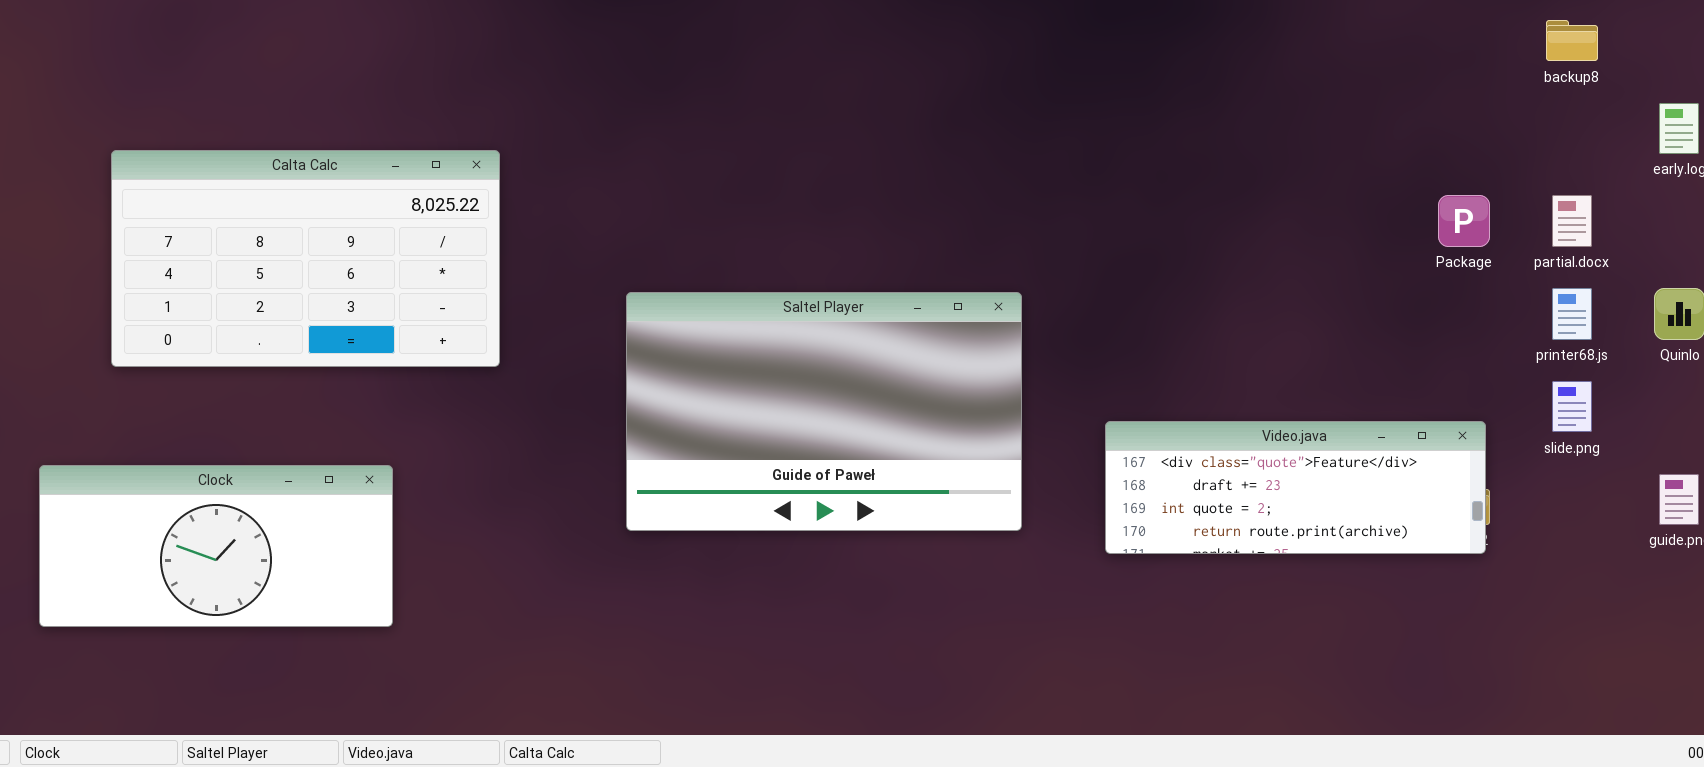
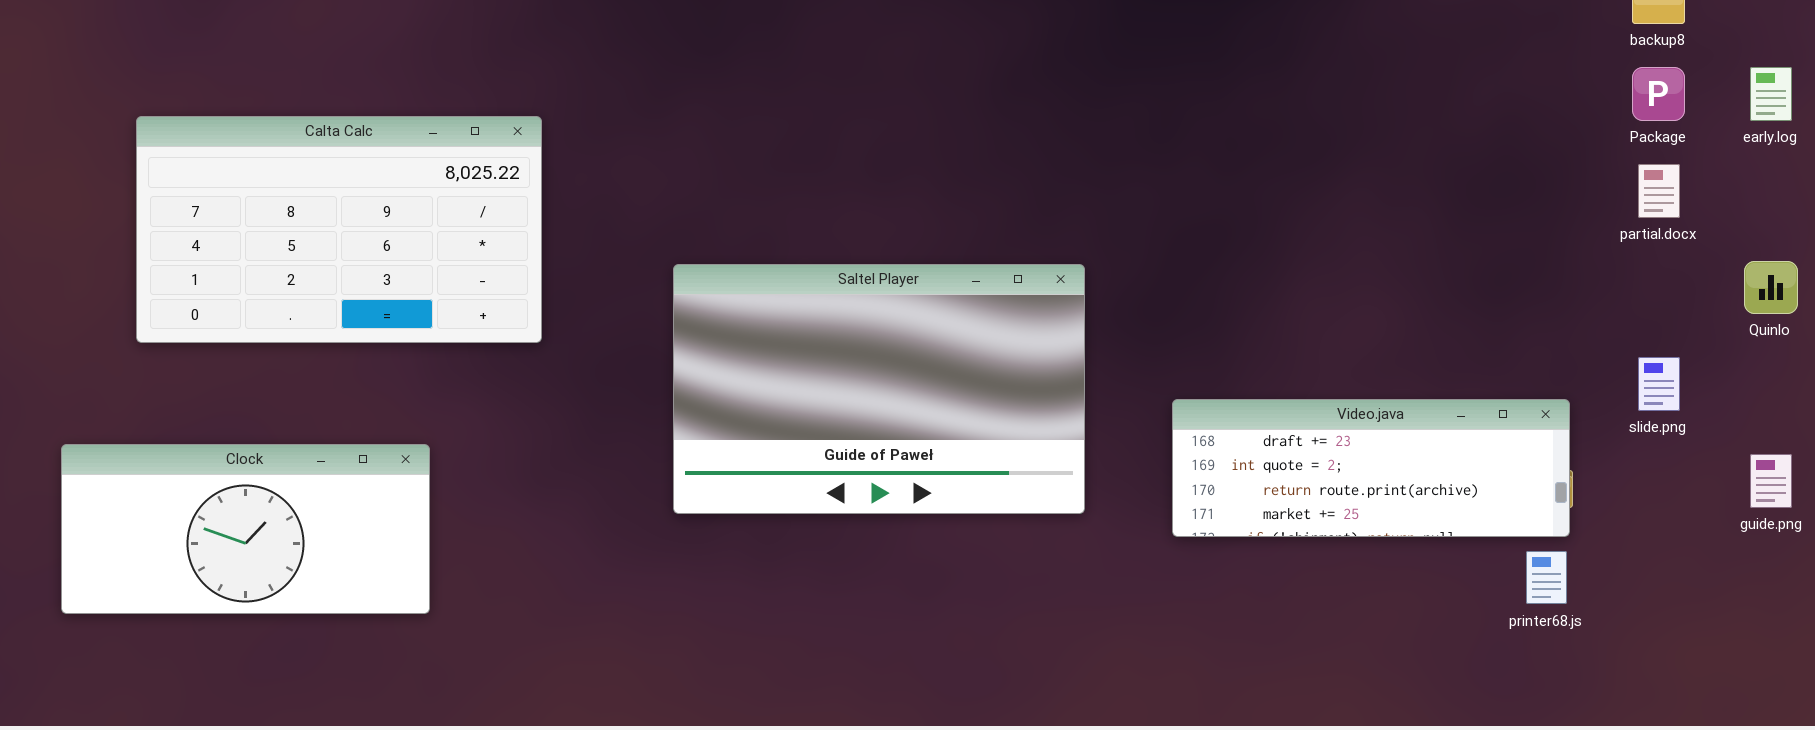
Package: [1438,195,1490,247] -> [1632,67,1685,121], moved
printer68.js: [1552,288,1592,340] -> [1526,551,1567,604], moved
Video.java: [1105,421,1486,554] -> [1172,399,1570,537], scrolled down 1 row

